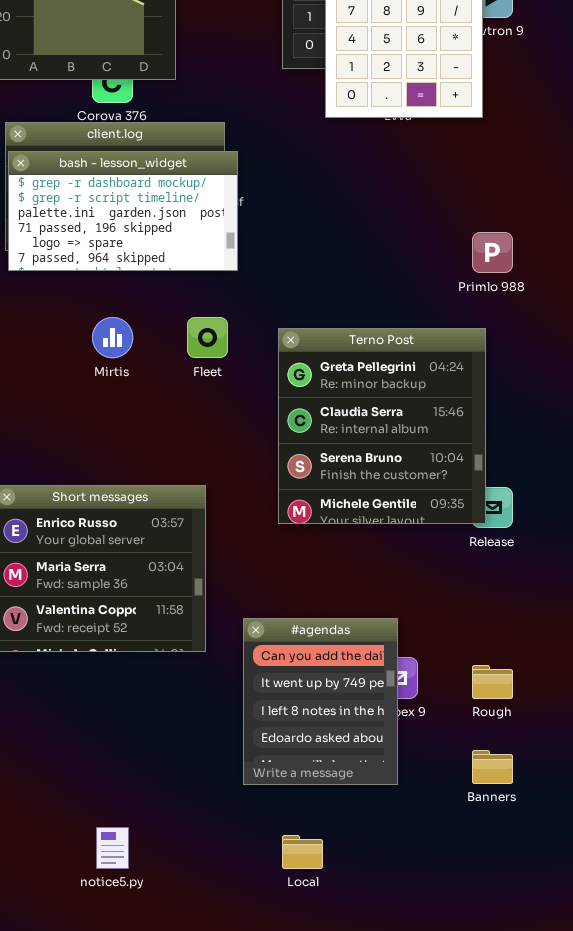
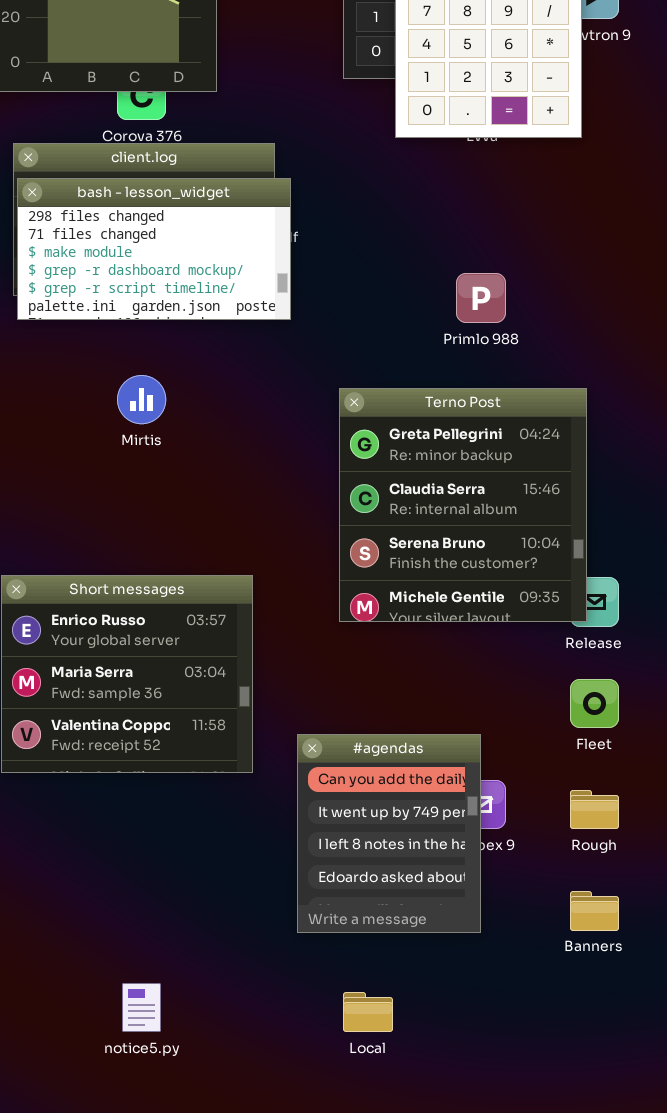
bash - lesson_widget: [8,151,238,271] -> [17,178,291,320], scrolled up 3 rows
Primlo 988: [472,232,513,273] -> [456,273,506,323], moved
Fleet: [187,317,228,358] -> [570,679,619,728], moved

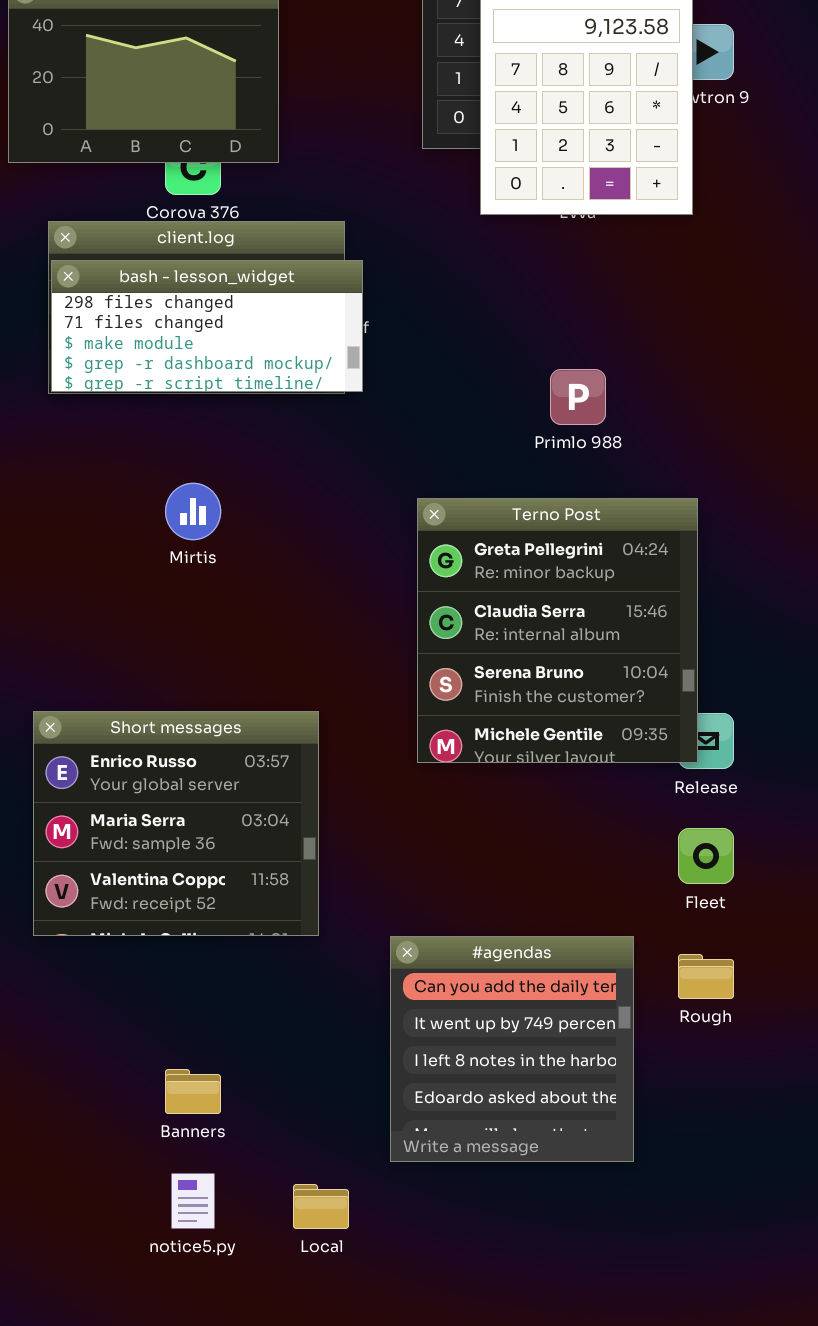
bash - lesson_widget: [17,178,291,320] -> [51,260,363,392], resized
#agendas: [297,734,481,933] -> [390,936,634,1162], moved, resized
Banners: [570,891,619,931] -> [165,1069,221,1114], moved
Local: [343,992,393,1032] -> [293,1184,349,1229], moved

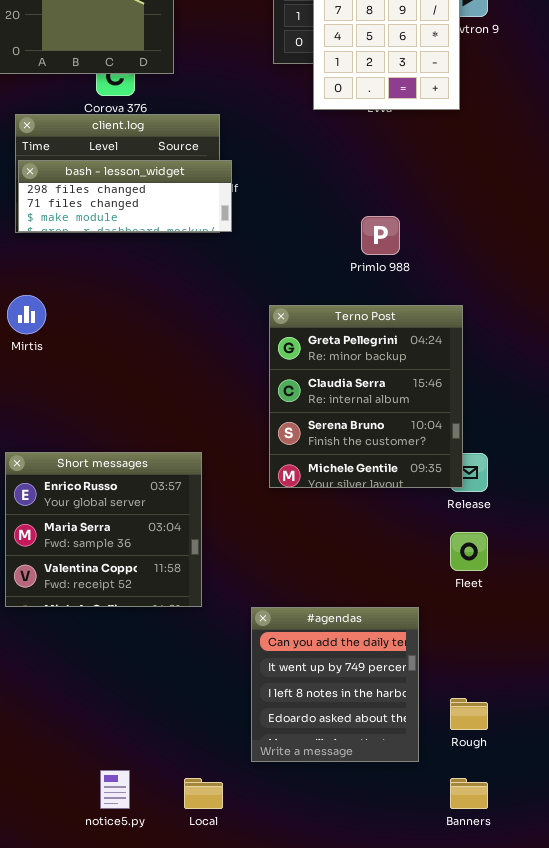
bash - lesson_widget: [51,260,363,392] -> [18,160,232,232], resized
Mirtis: [165,483,221,540] -> [7,295,46,334], moved
Rough: [678,954,734,999] -> [450,698,488,730], moved
Banners: [165,1069,221,1114] -> [450,778,488,809], moved

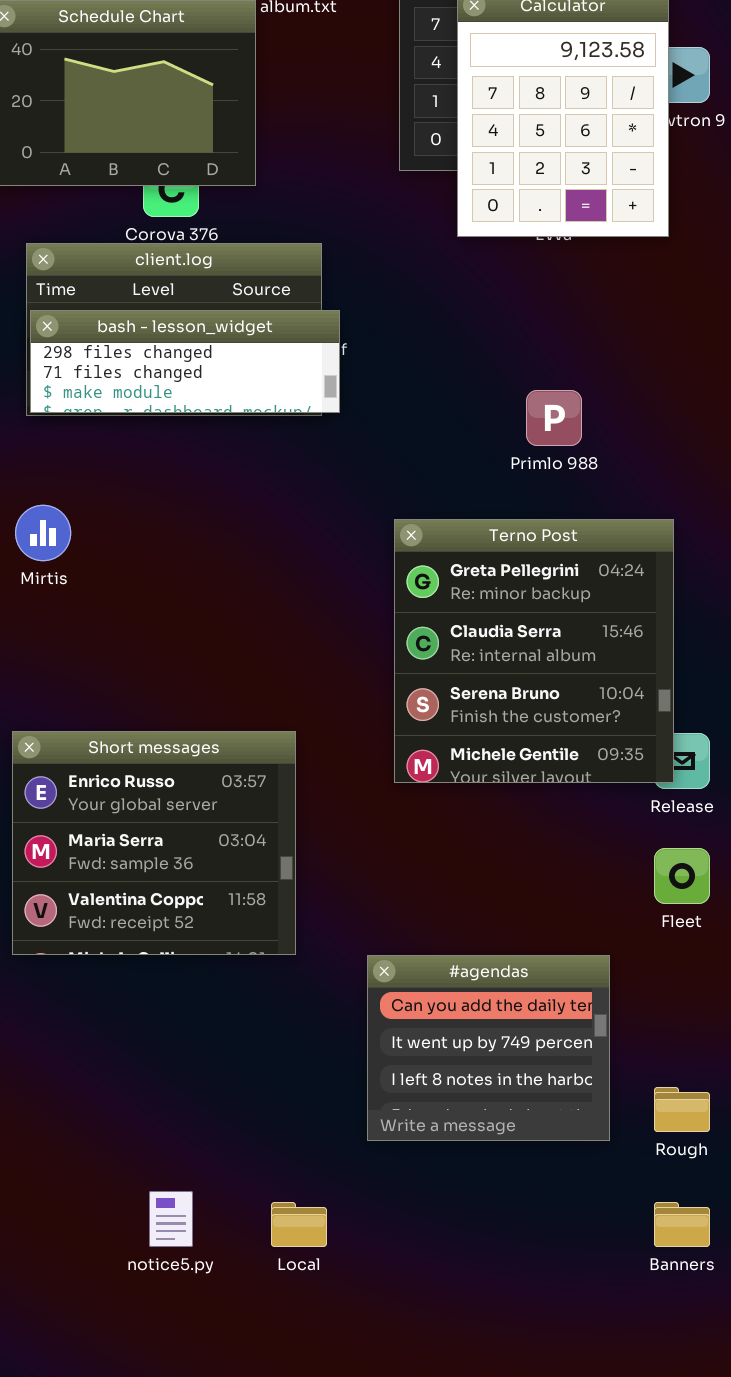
#agendas: [251,607,419,762] -> [367,955,610,1141], resized

